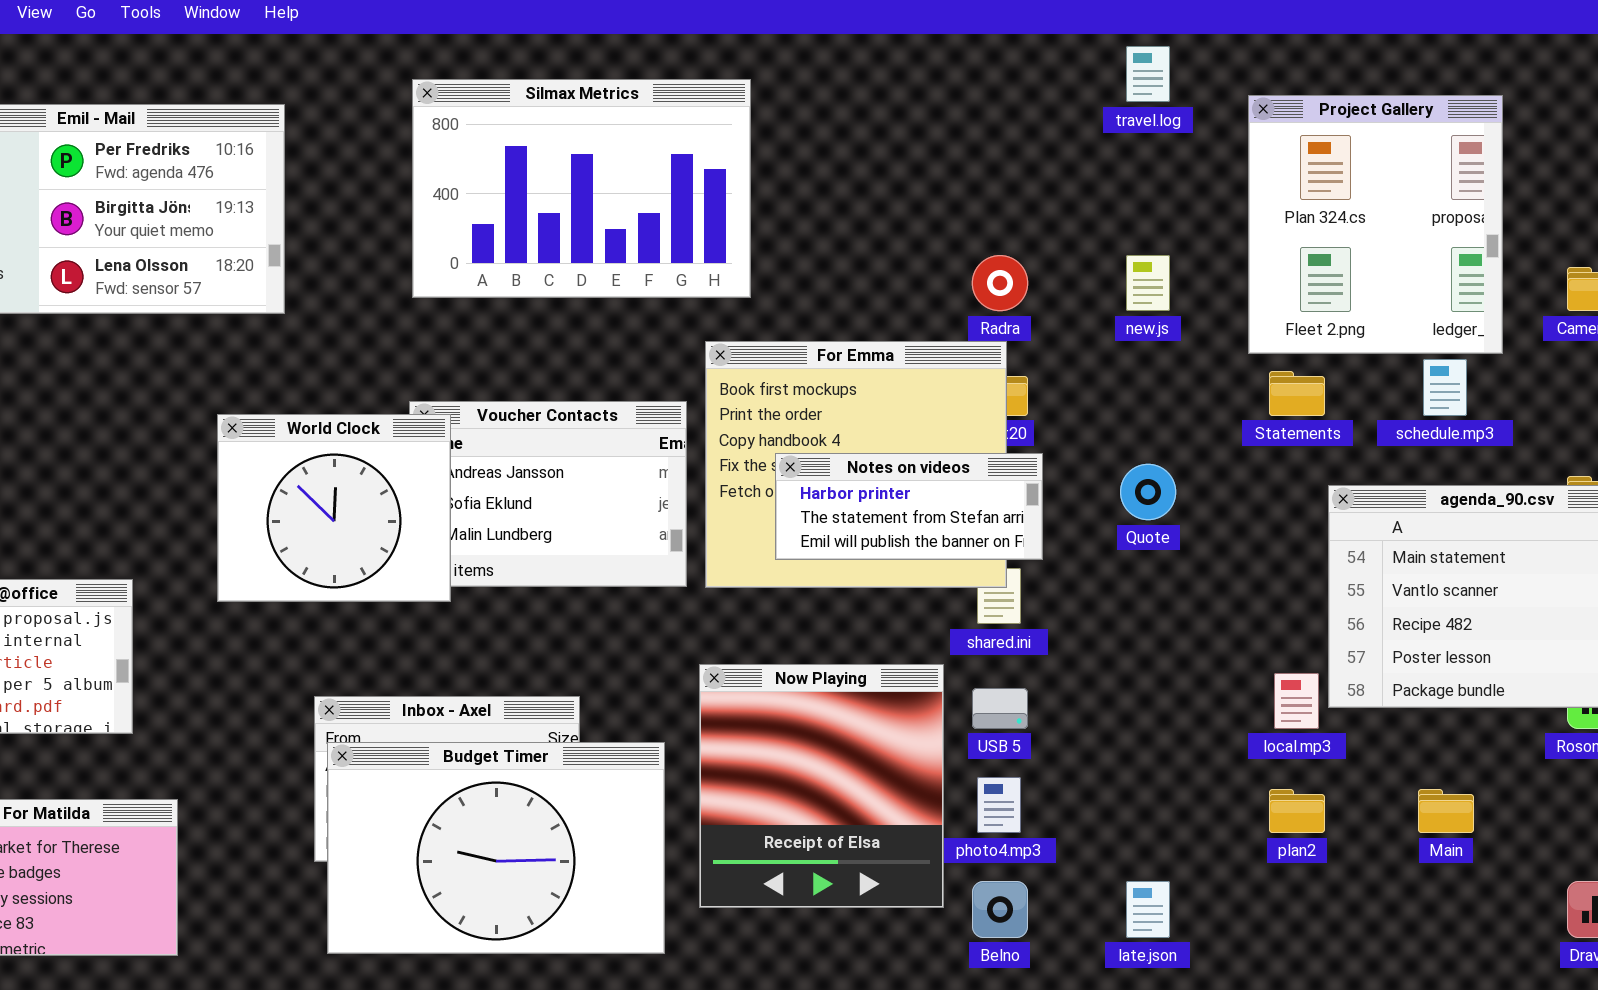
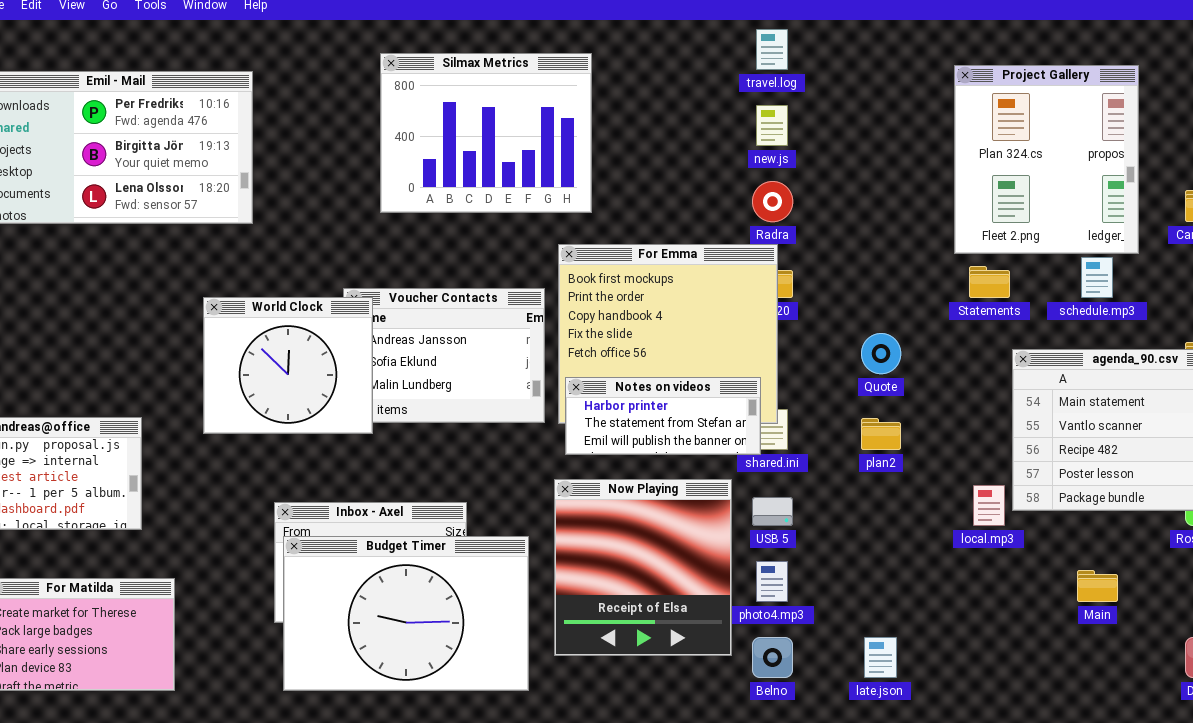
travel.log: [1126,46,1170,102] -> [756,29,788,70], moved
Silmax Metrics: [412,79,751,298] -> [380,53,592,213], resized
new.js: [1126,255,1170,311] -> [756,105,788,146], moved
Notes on videos: [775,453,1043,560] -> [565,377,761,455], moved
plan2: [1269,789,1325,833] -> [861,418,901,450], moved

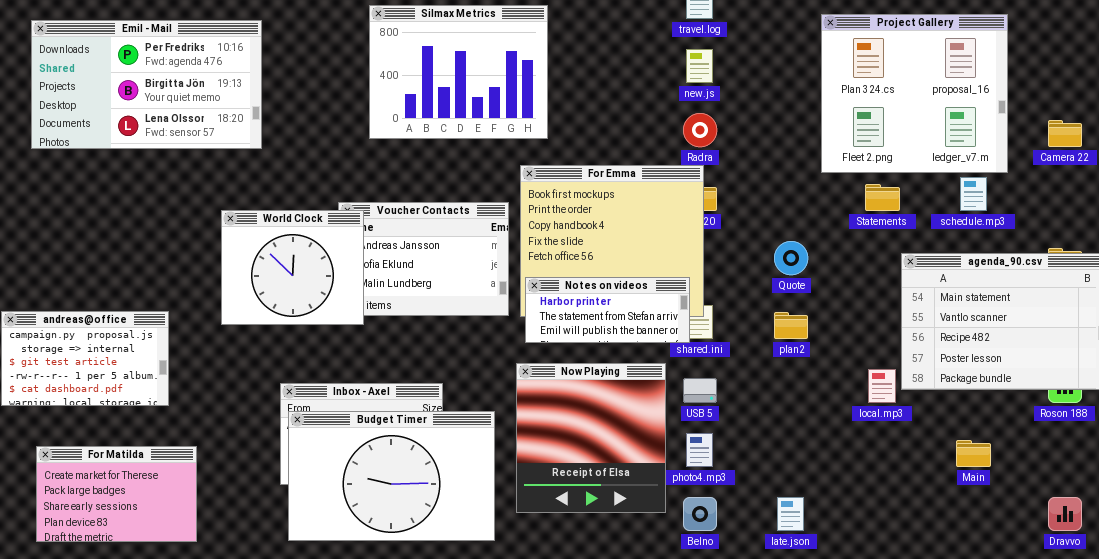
Project Gallery: [954,65,1139,254] -> [821,14,1008,173], resized

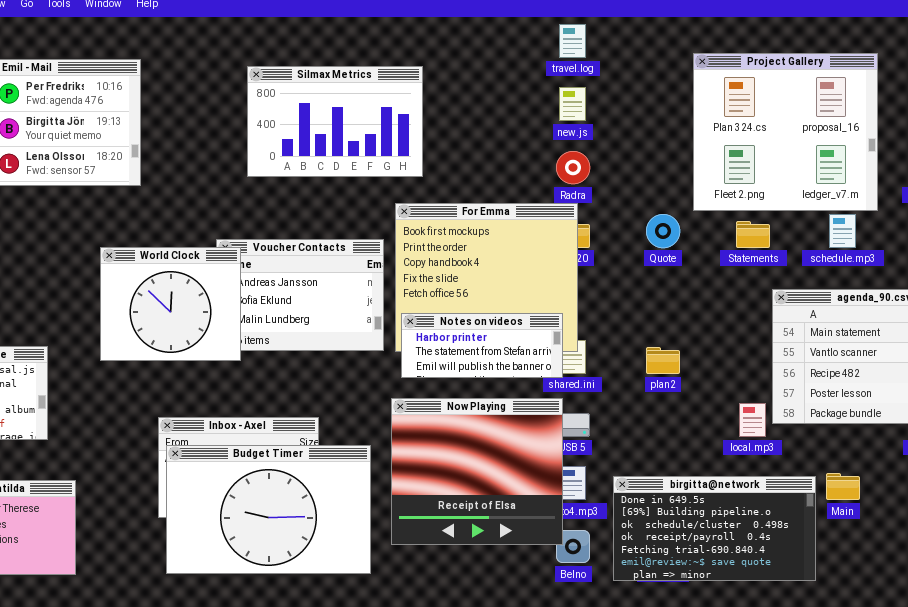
Silmax Metrics: [369,5,548,139] -> [247,66,423,177], resized
Quote: [774,241,808,275] -> [646,214,680,248], moved
Now Playing: [516,363,666,513] -> [391,398,563,545], resized
birgitta@network: none -> [613,476,816,581], opened

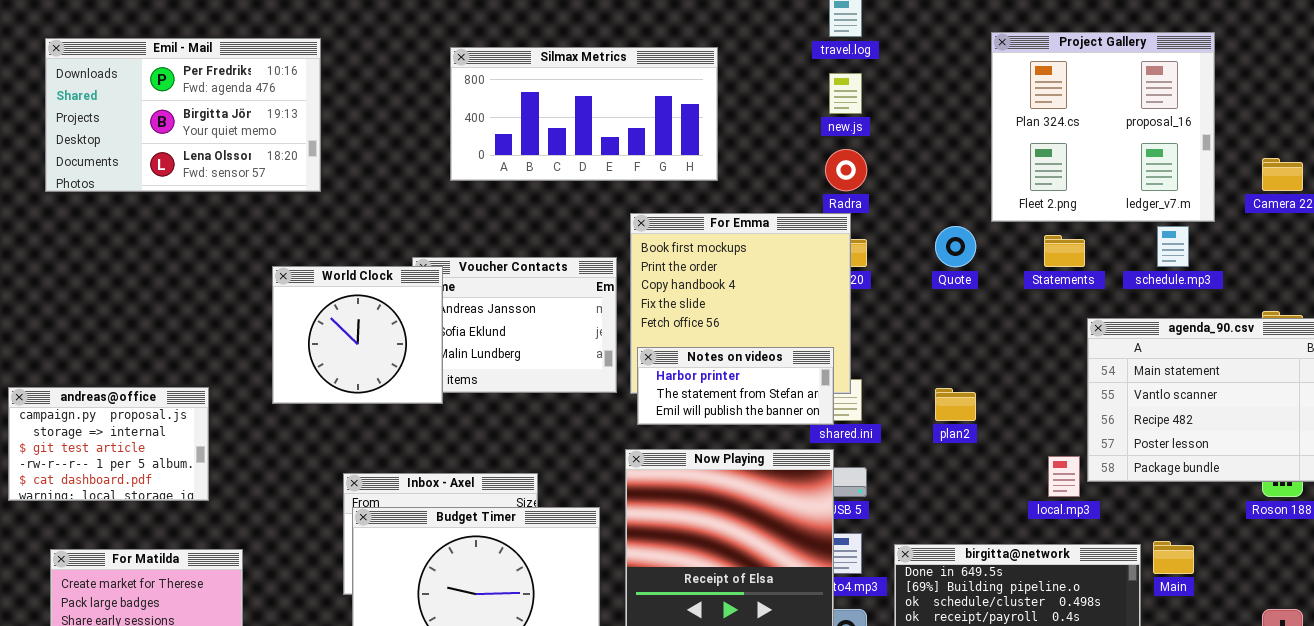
Silmax Metrics: [247,66,423,177] -> [450,47,718,181], resized

